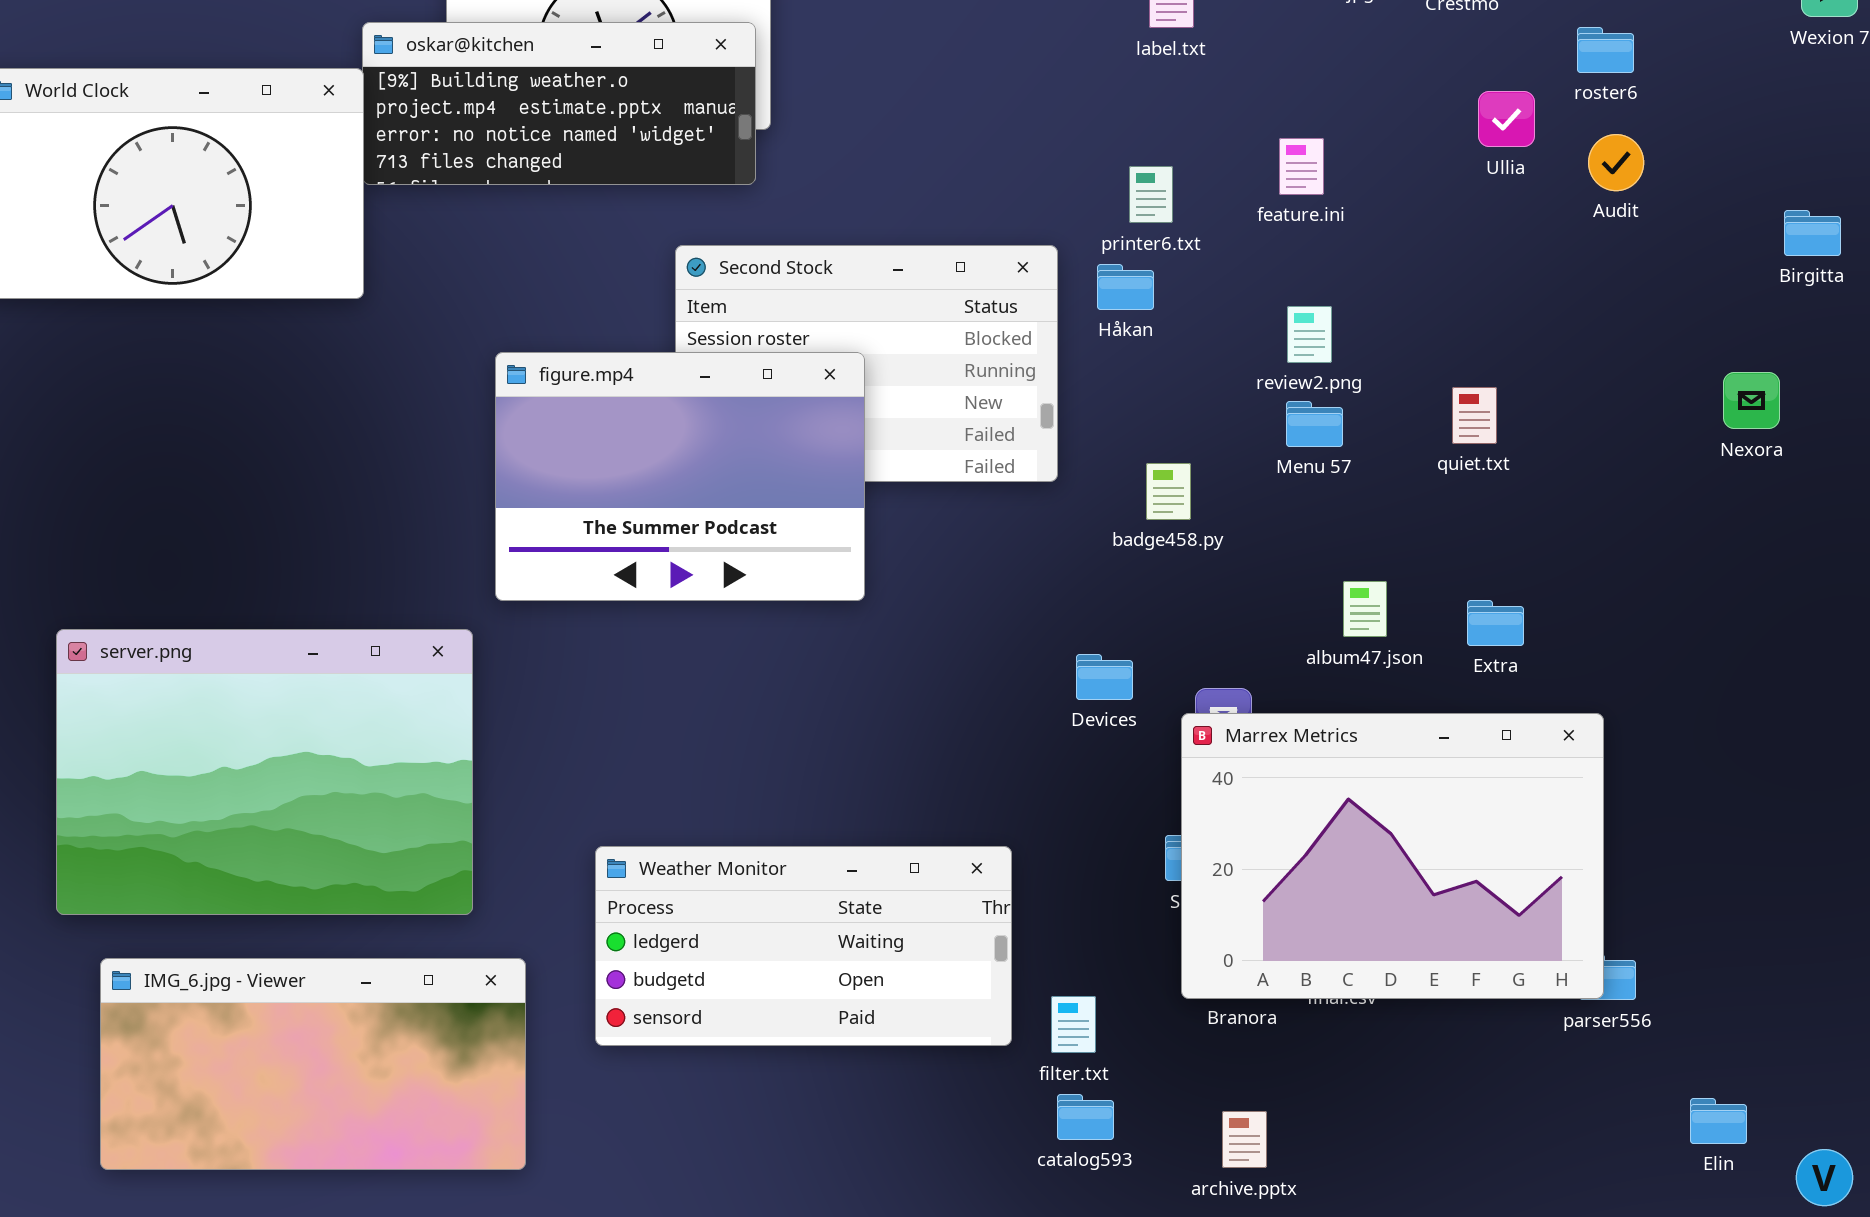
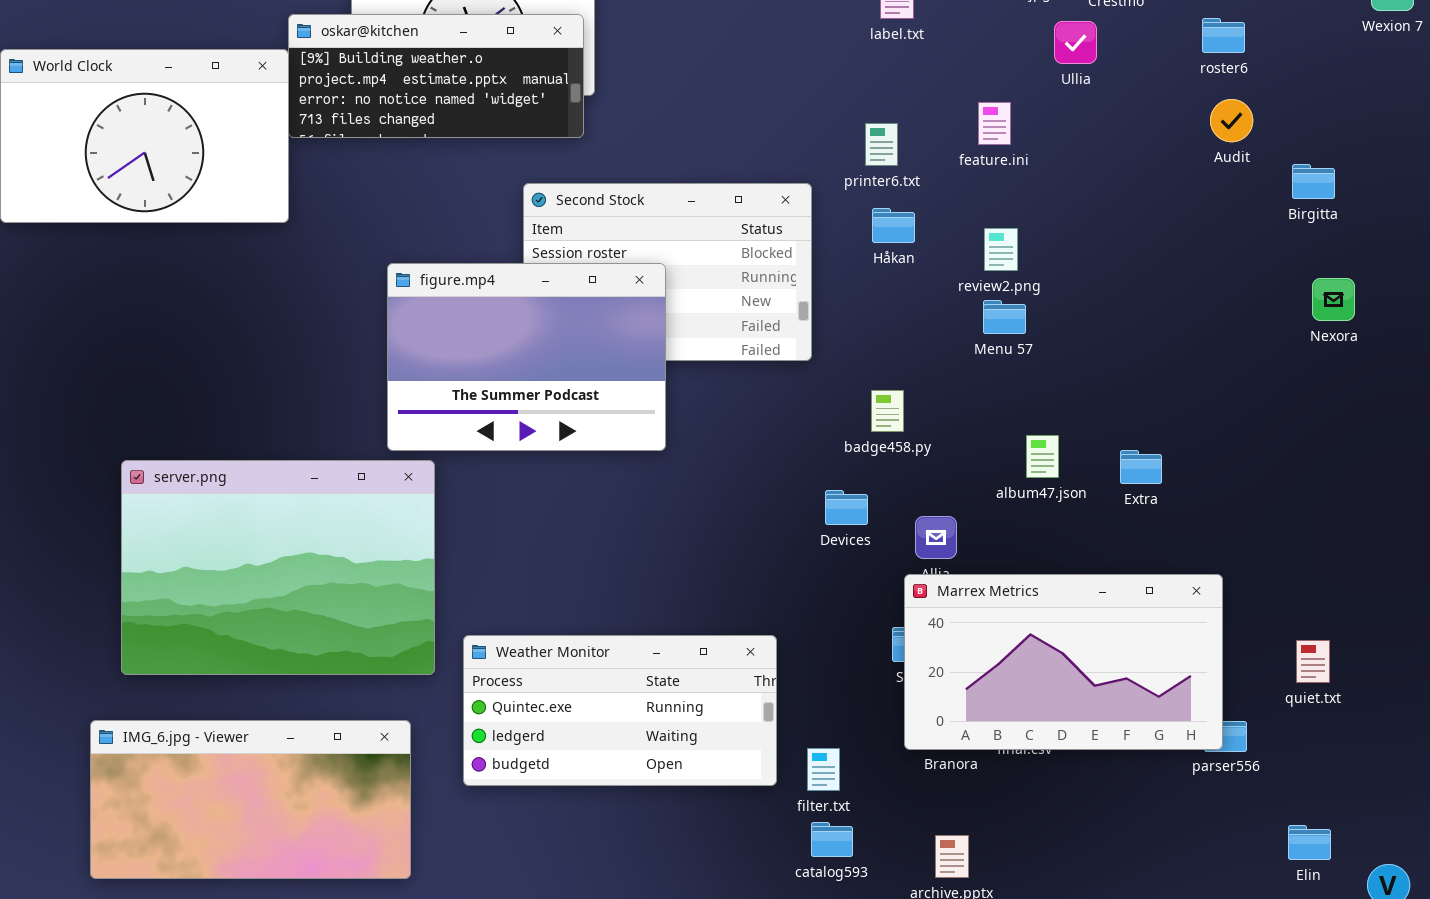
Ullia: [1478,91,1535,147] -> [1054,21,1097,64], moved
Birgitta: [1784,210,1841,256] -> [1292,164,1335,199], moved
Håkan: [1097,264,1154,310] -> [872,208,915,243], moved
quiet.txt: [1452,387,1497,444] -> [1296,640,1330,683], moved
badge458.py: [1146,463,1191,520] -> [871,390,904,432], moved
server.png: [56,629,473,915] -> [121,460,435,675], moved
Marrex Metrics: [1181,713,1604,999] -> [904,574,1223,750], resized
Weather Monitor: [595,846,1012,1046] -> [463,635,777,786], scrolled up 1 row

